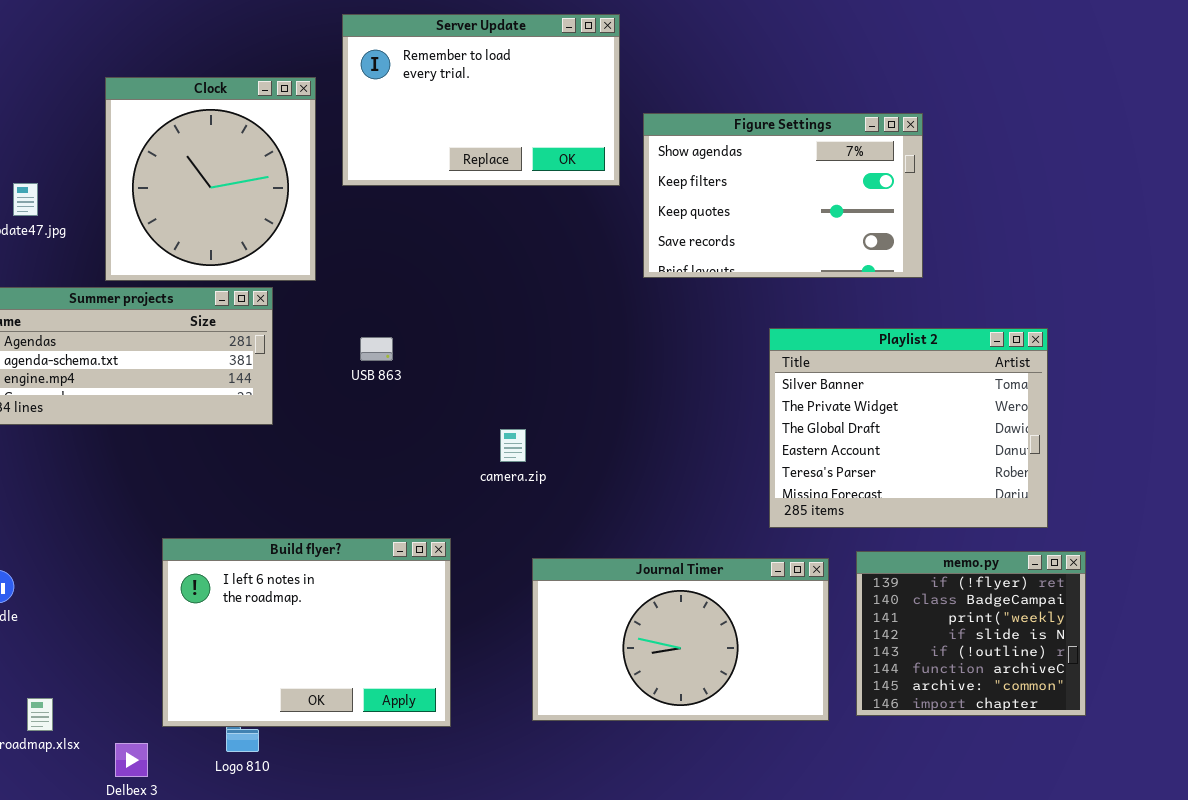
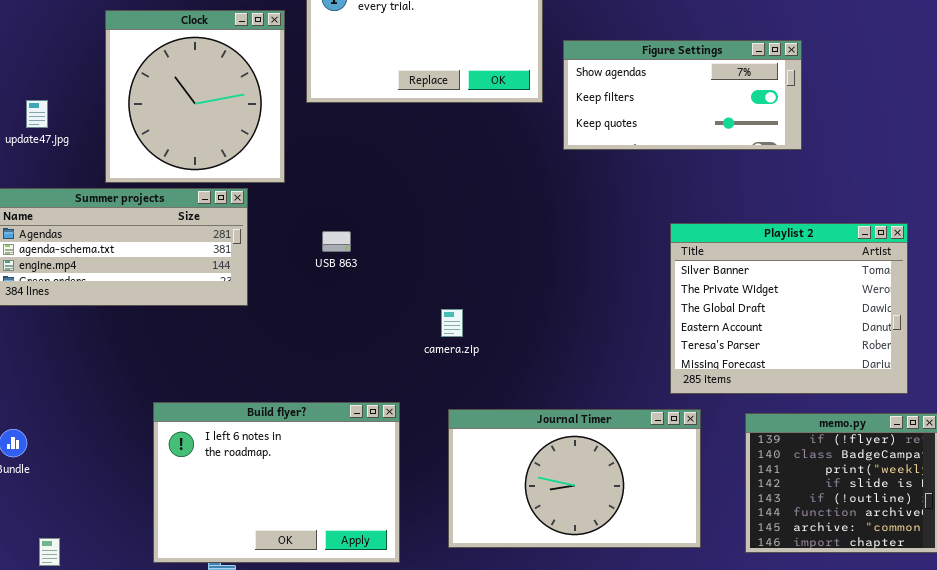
Figure Settings: [643,113,923,278] -> [563,40,802,150], resized
Journal Timer: [532,558,829,721] -> [448,409,701,548], moved

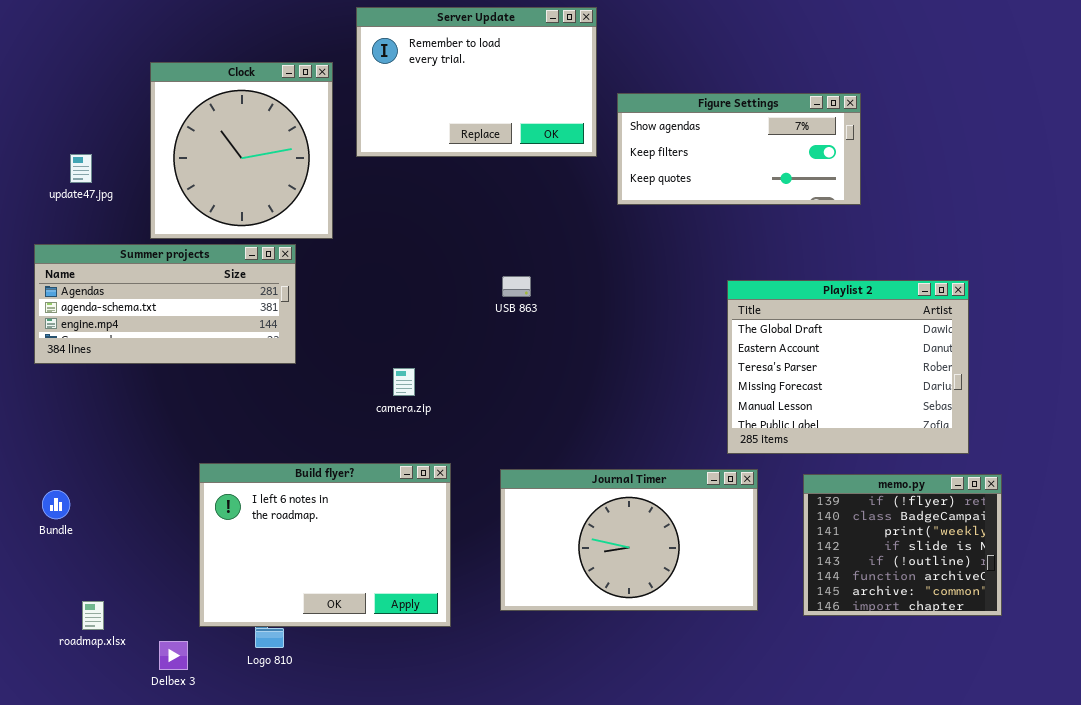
Playlist 2: [670,223,908,394] -> [727,280,969,454], scrolled down 2 rows
USB 863: [322,231,351,252] -> [502,276,531,297], moved
camera.zip: [441,309,463,337] -> [393,368,415,396], moved

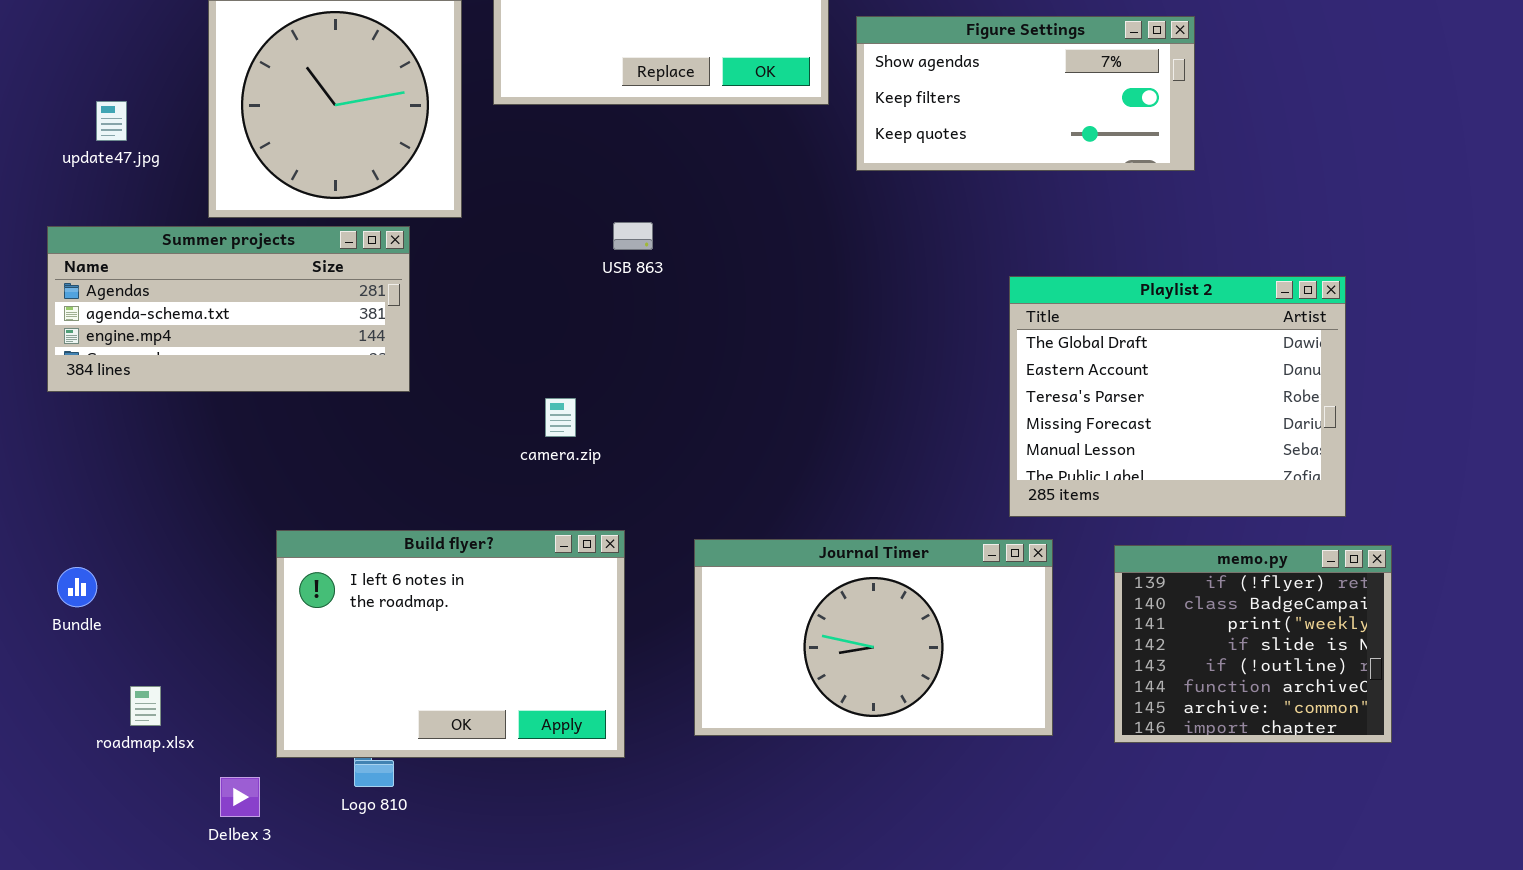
USB 863: [502,276,531,297] -> [613,222,653,250], moved
roadmap.xlsx: [82,601,104,630] -> [130,686,161,726], moved

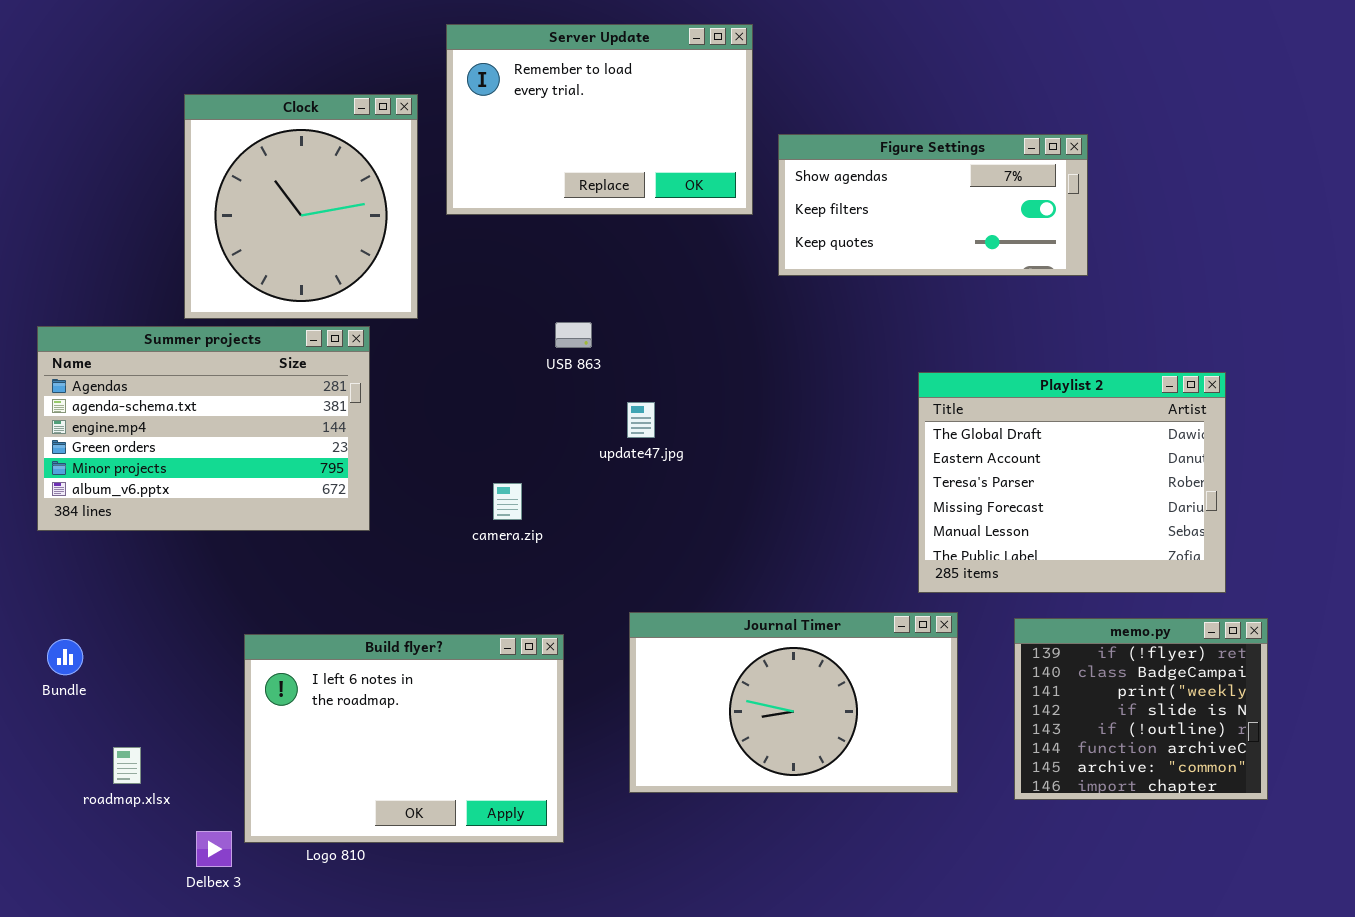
update47.jpg: [96,101,127,141] -> [627,402,655,438], moved
Summer projects: [47,226,410,392] -> [37,326,370,531], resized
Build flyer?: [276,530,625,758] -> [244,634,564,843], moved

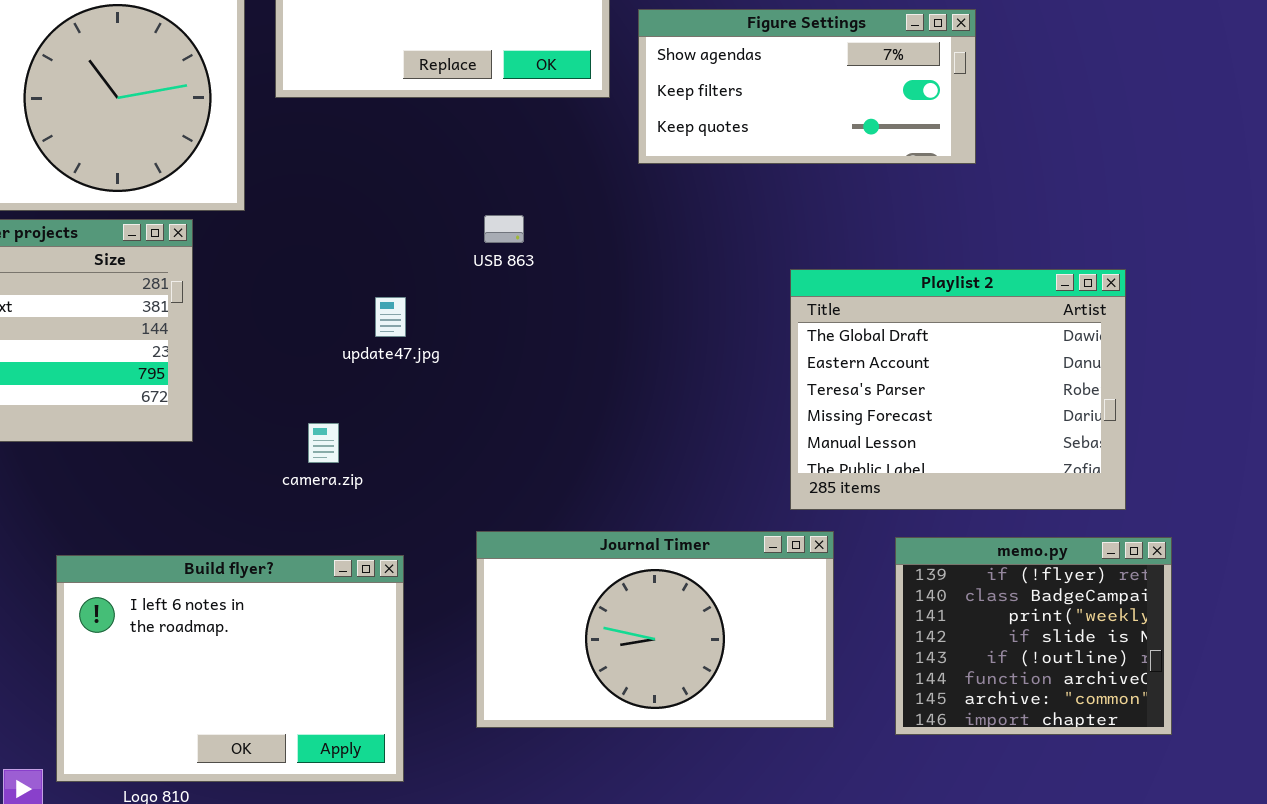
USB 863: [555,322,592,348] -> [484,215,524,243], moved
update47.jpg: [627,402,655,438] -> [375,297,406,337], moved
camera.zip: [493,483,522,520] -> [308,423,339,463], moved

